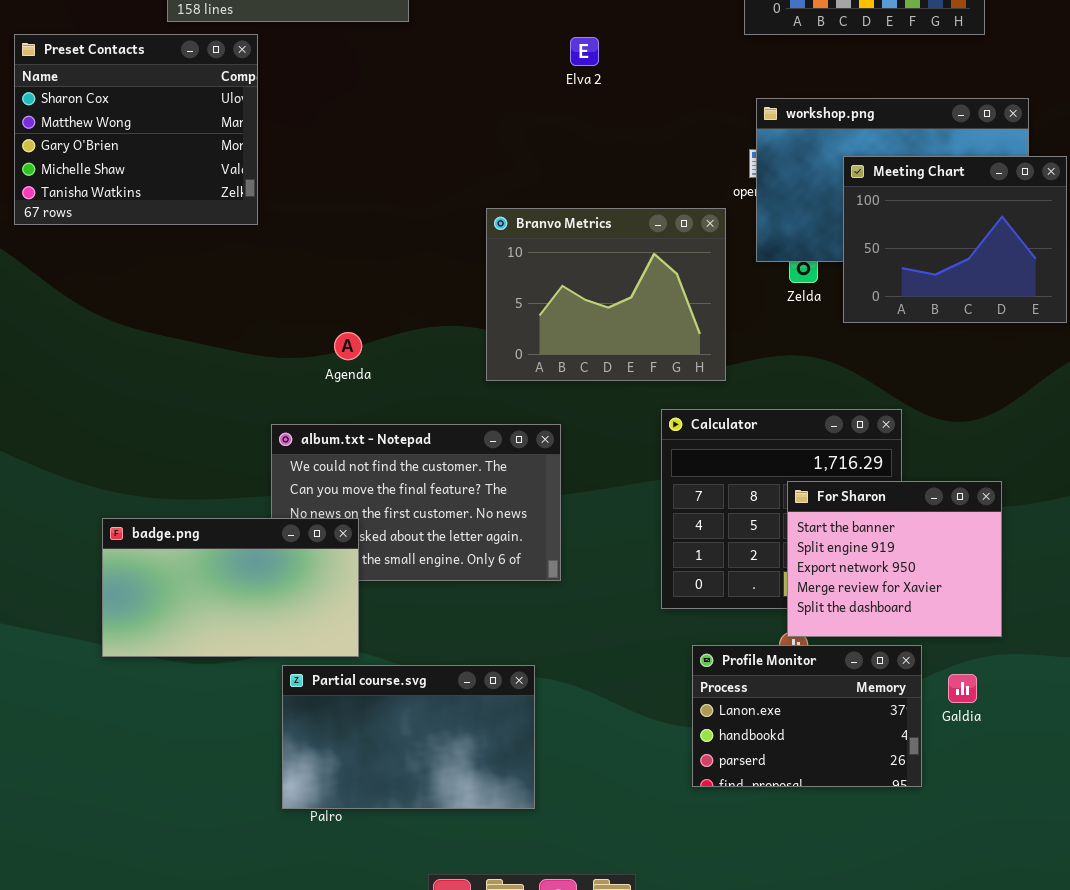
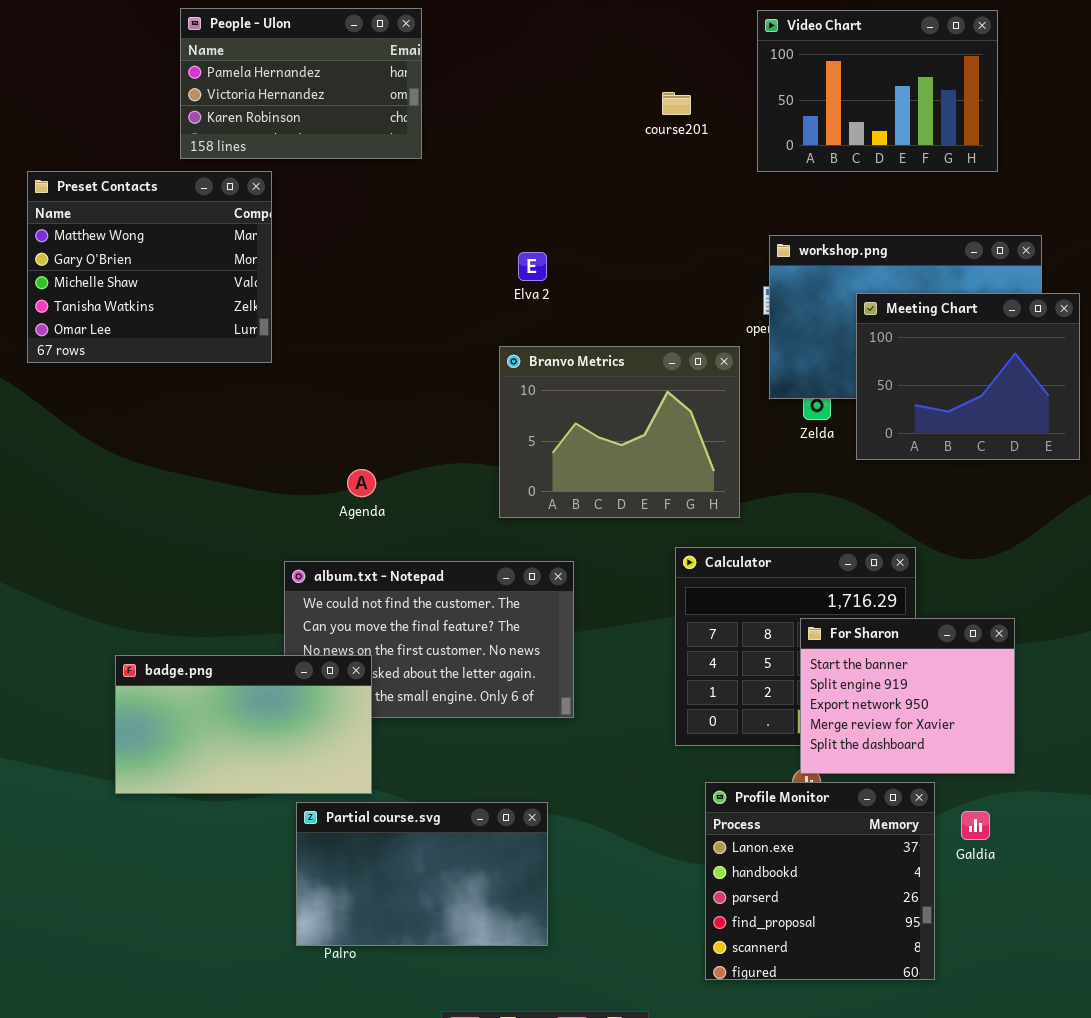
Preset Contacts: [14,34,258,225] -> [27,171,272,363], scrolled down 1 row
Elva 2: [570,37,599,66] -> [518,252,547,281], moved
Profile Monitor: [692,645,922,787] -> [705,782,935,980], resized

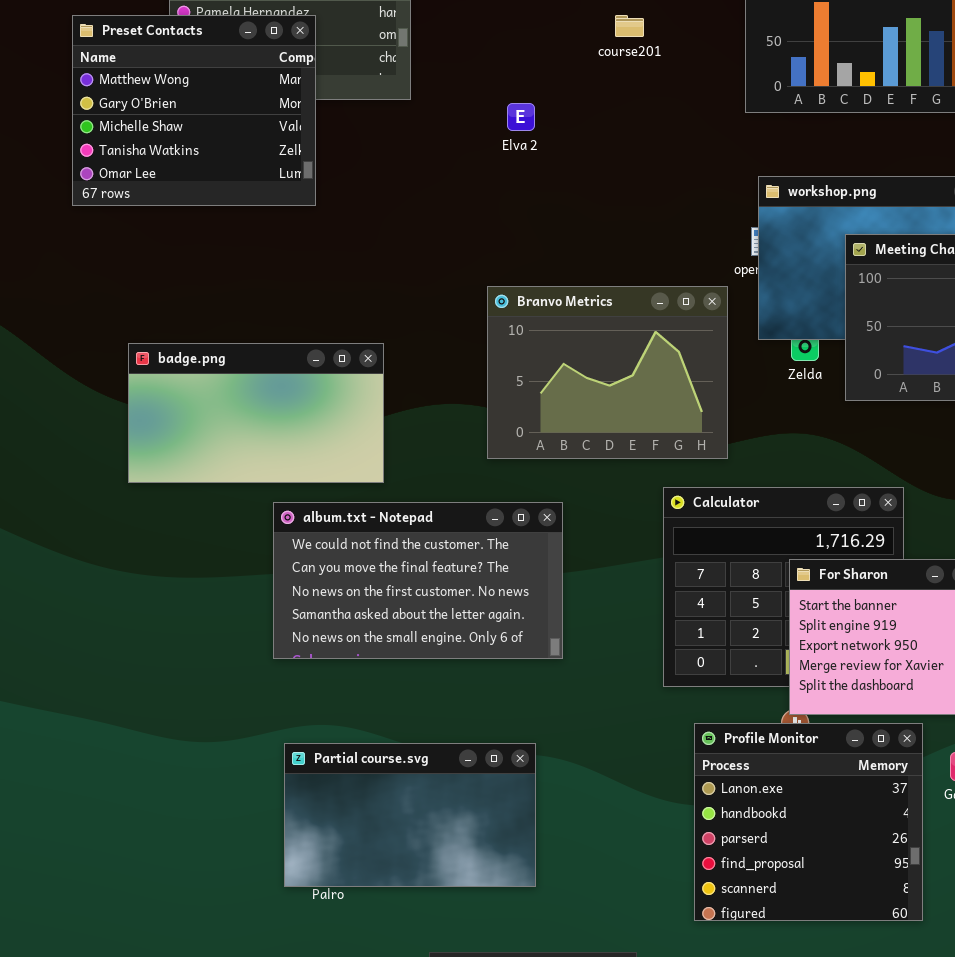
course201: [662,92,691,115] -> [615,15,644,37], moved
Preset Contacts: [27,171,272,363] -> [72,15,316,206], moved
Elva 2: [518,252,547,281] -> [507,103,535,131], moved
badge.png: [115,655,372,794] -> [128,343,384,483], moved

